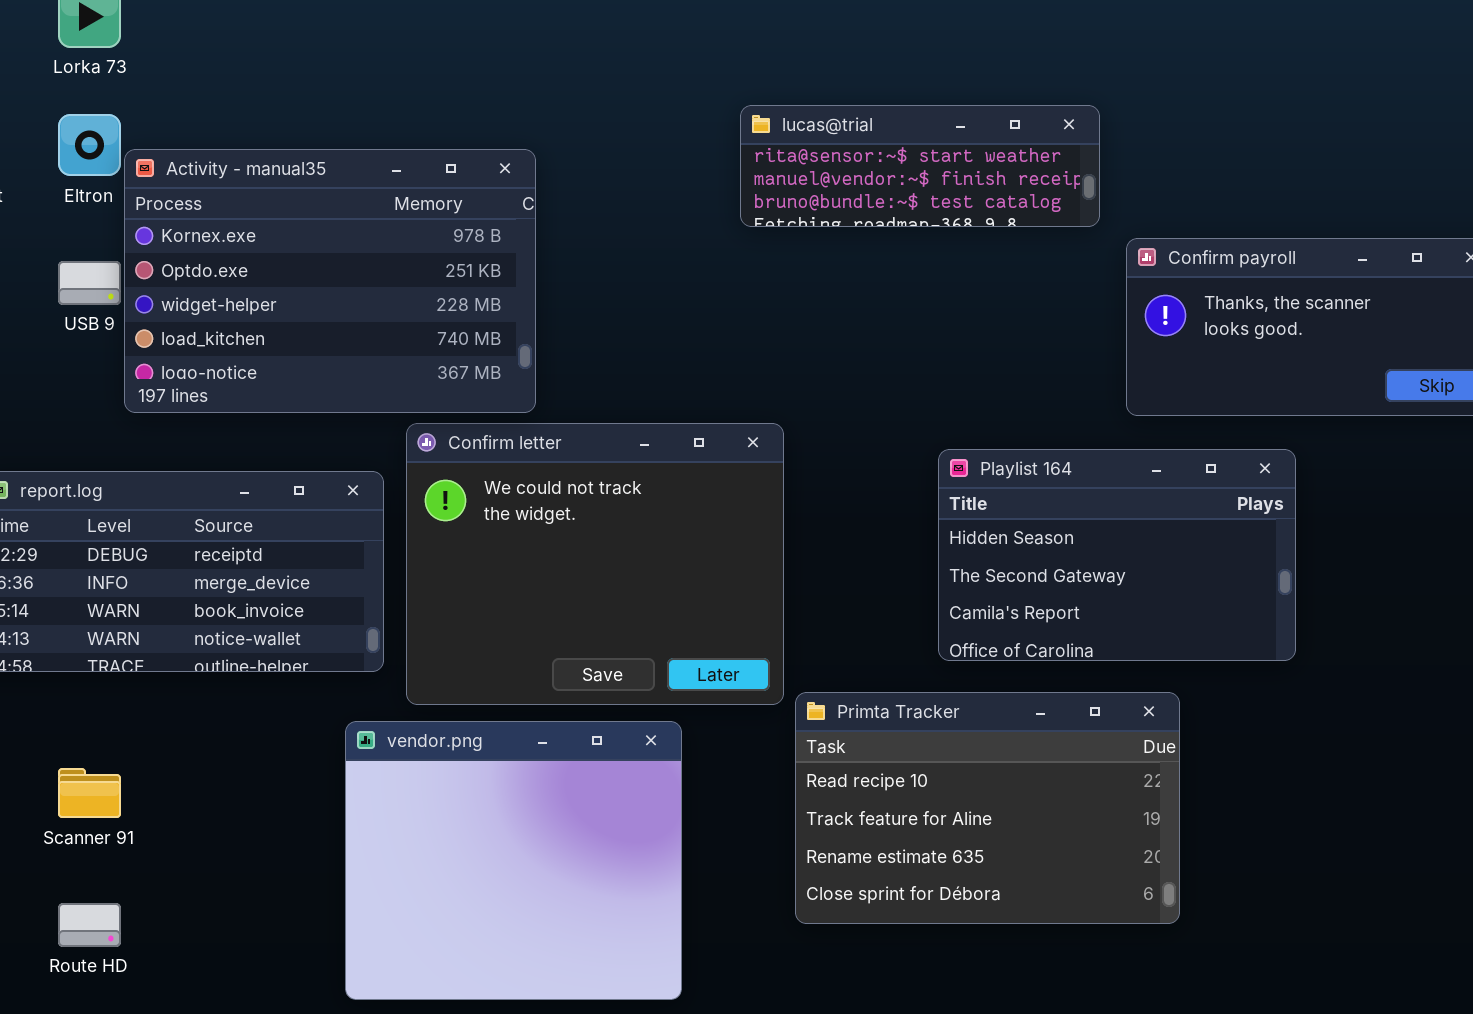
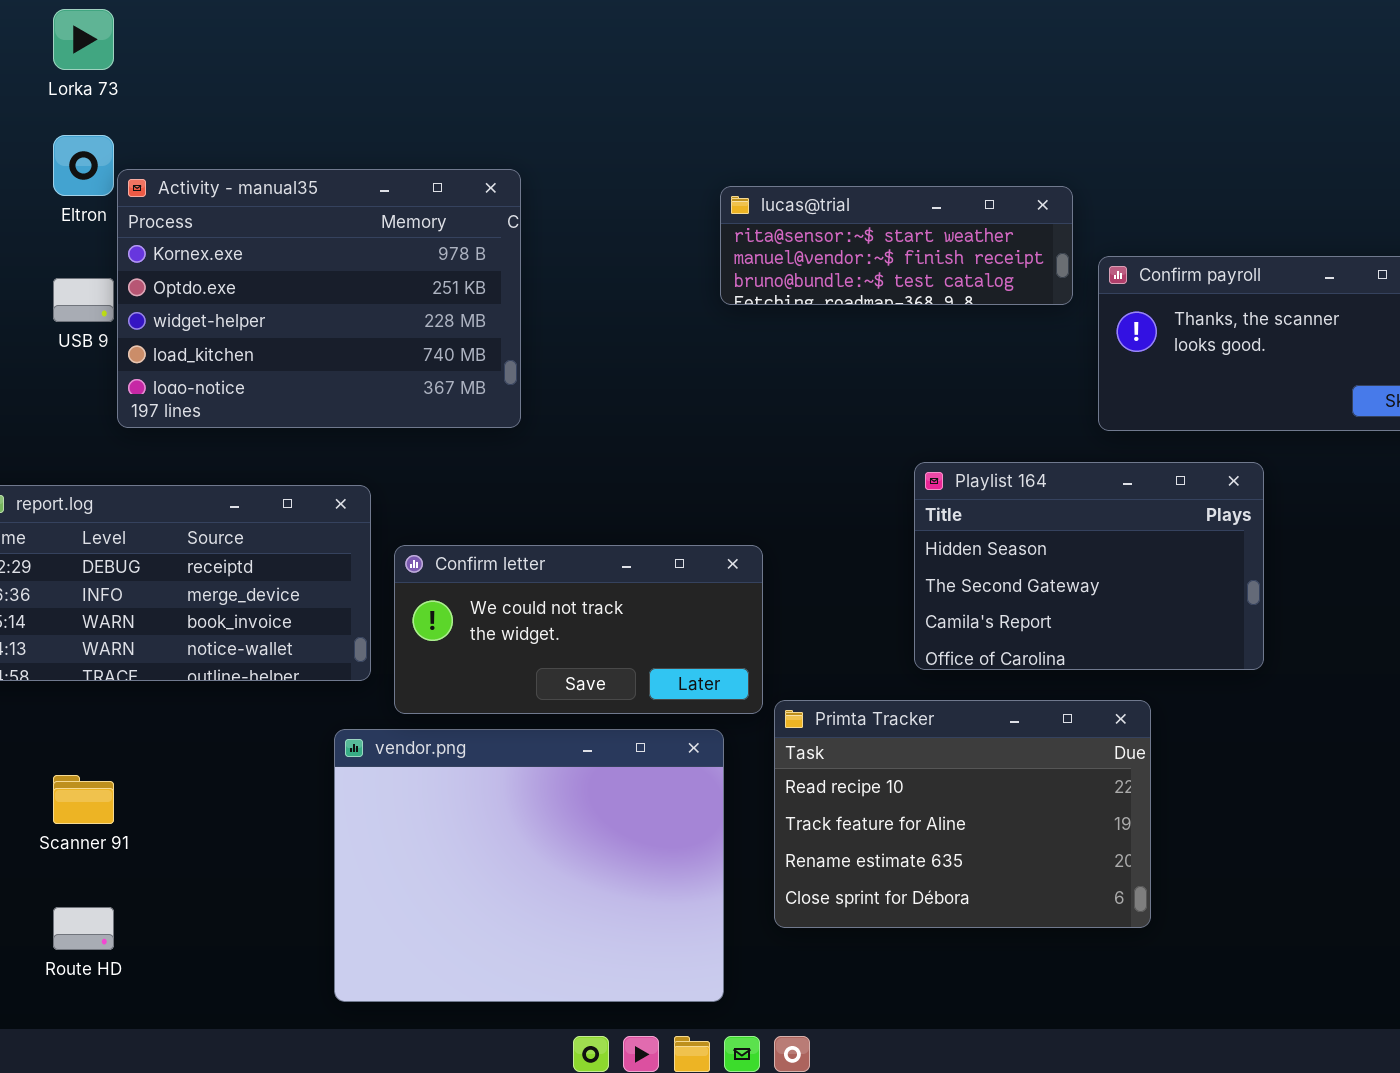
lucas@trial: [740,105,1100,227] -> [720,186,1073,305], moved
Confirm letter: [406,423,784,705] -> [394,545,763,714], resized
vendor.png: [345,721,682,1000] -> [334,729,724,1002], resized

